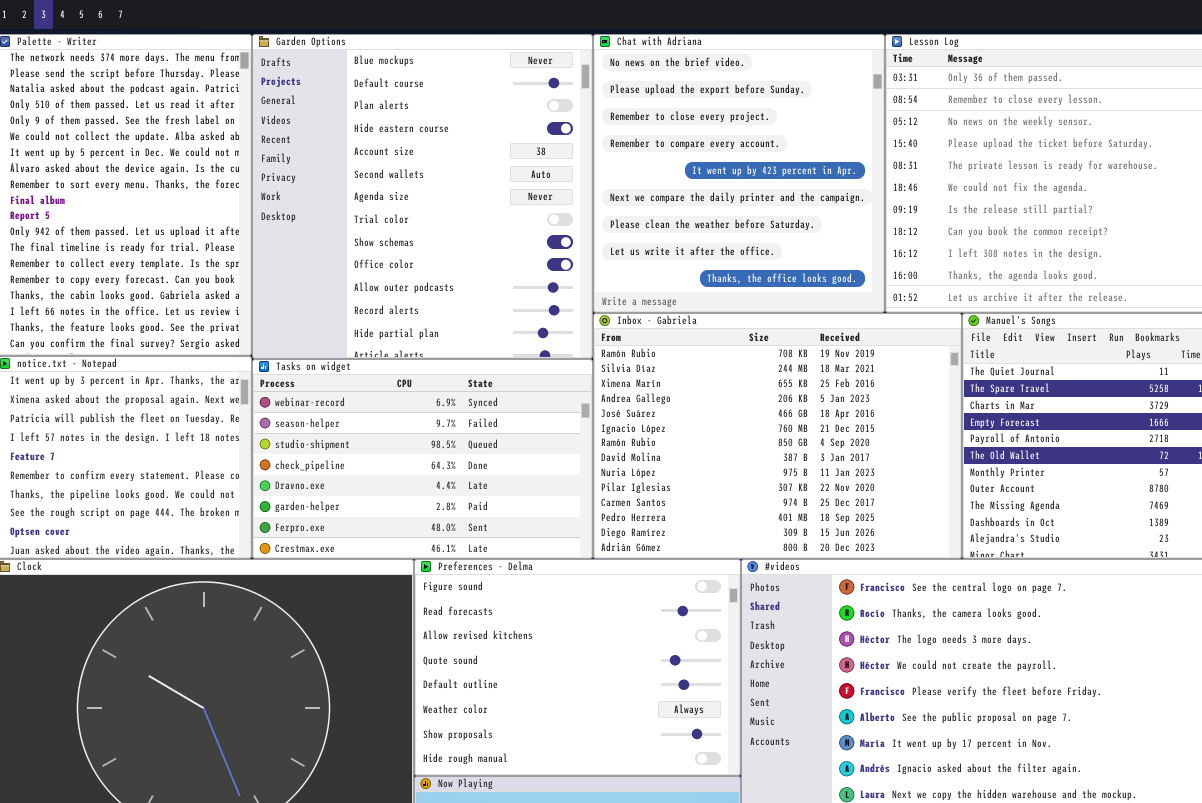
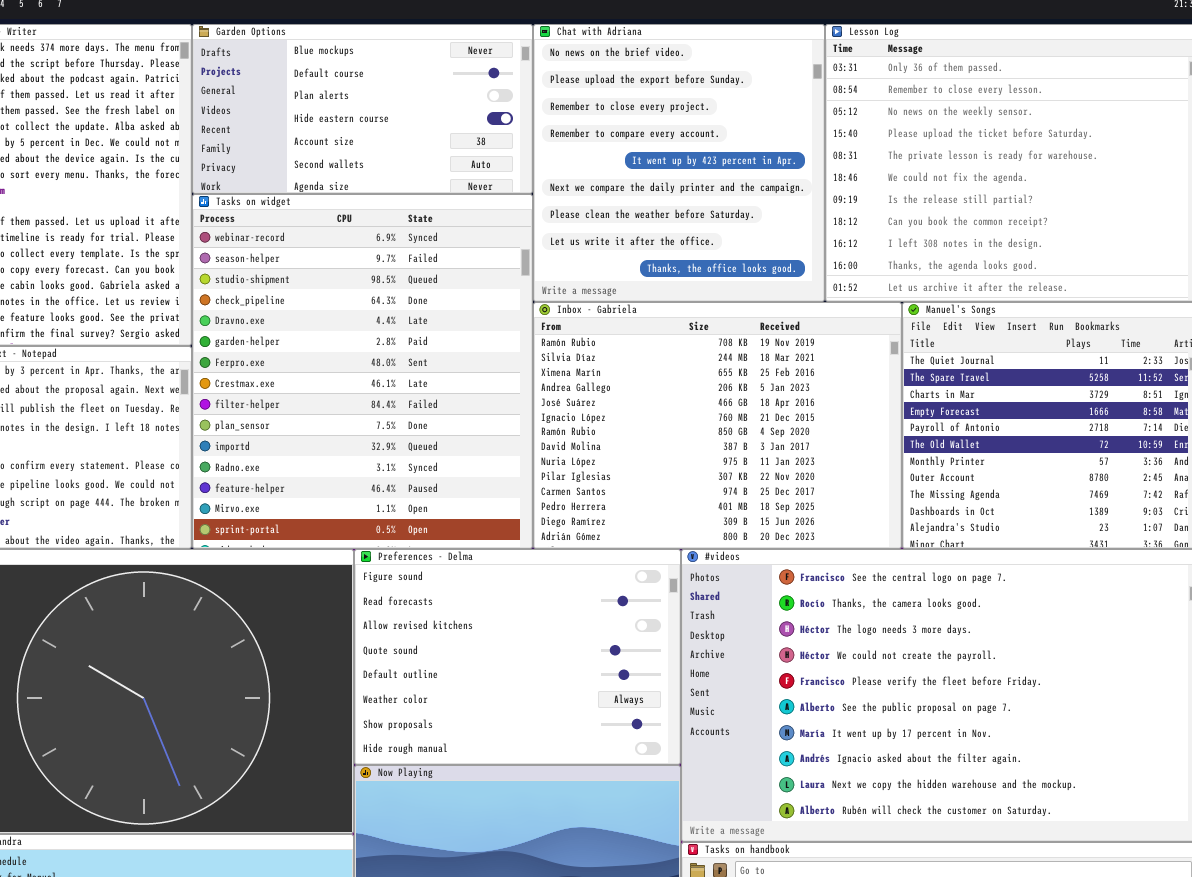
Garden Options: [252,34,593,359] -> [192,24,533,194], resized
Tasks on widget: [252,359,593,559] -> [192,194,533,549], resized

